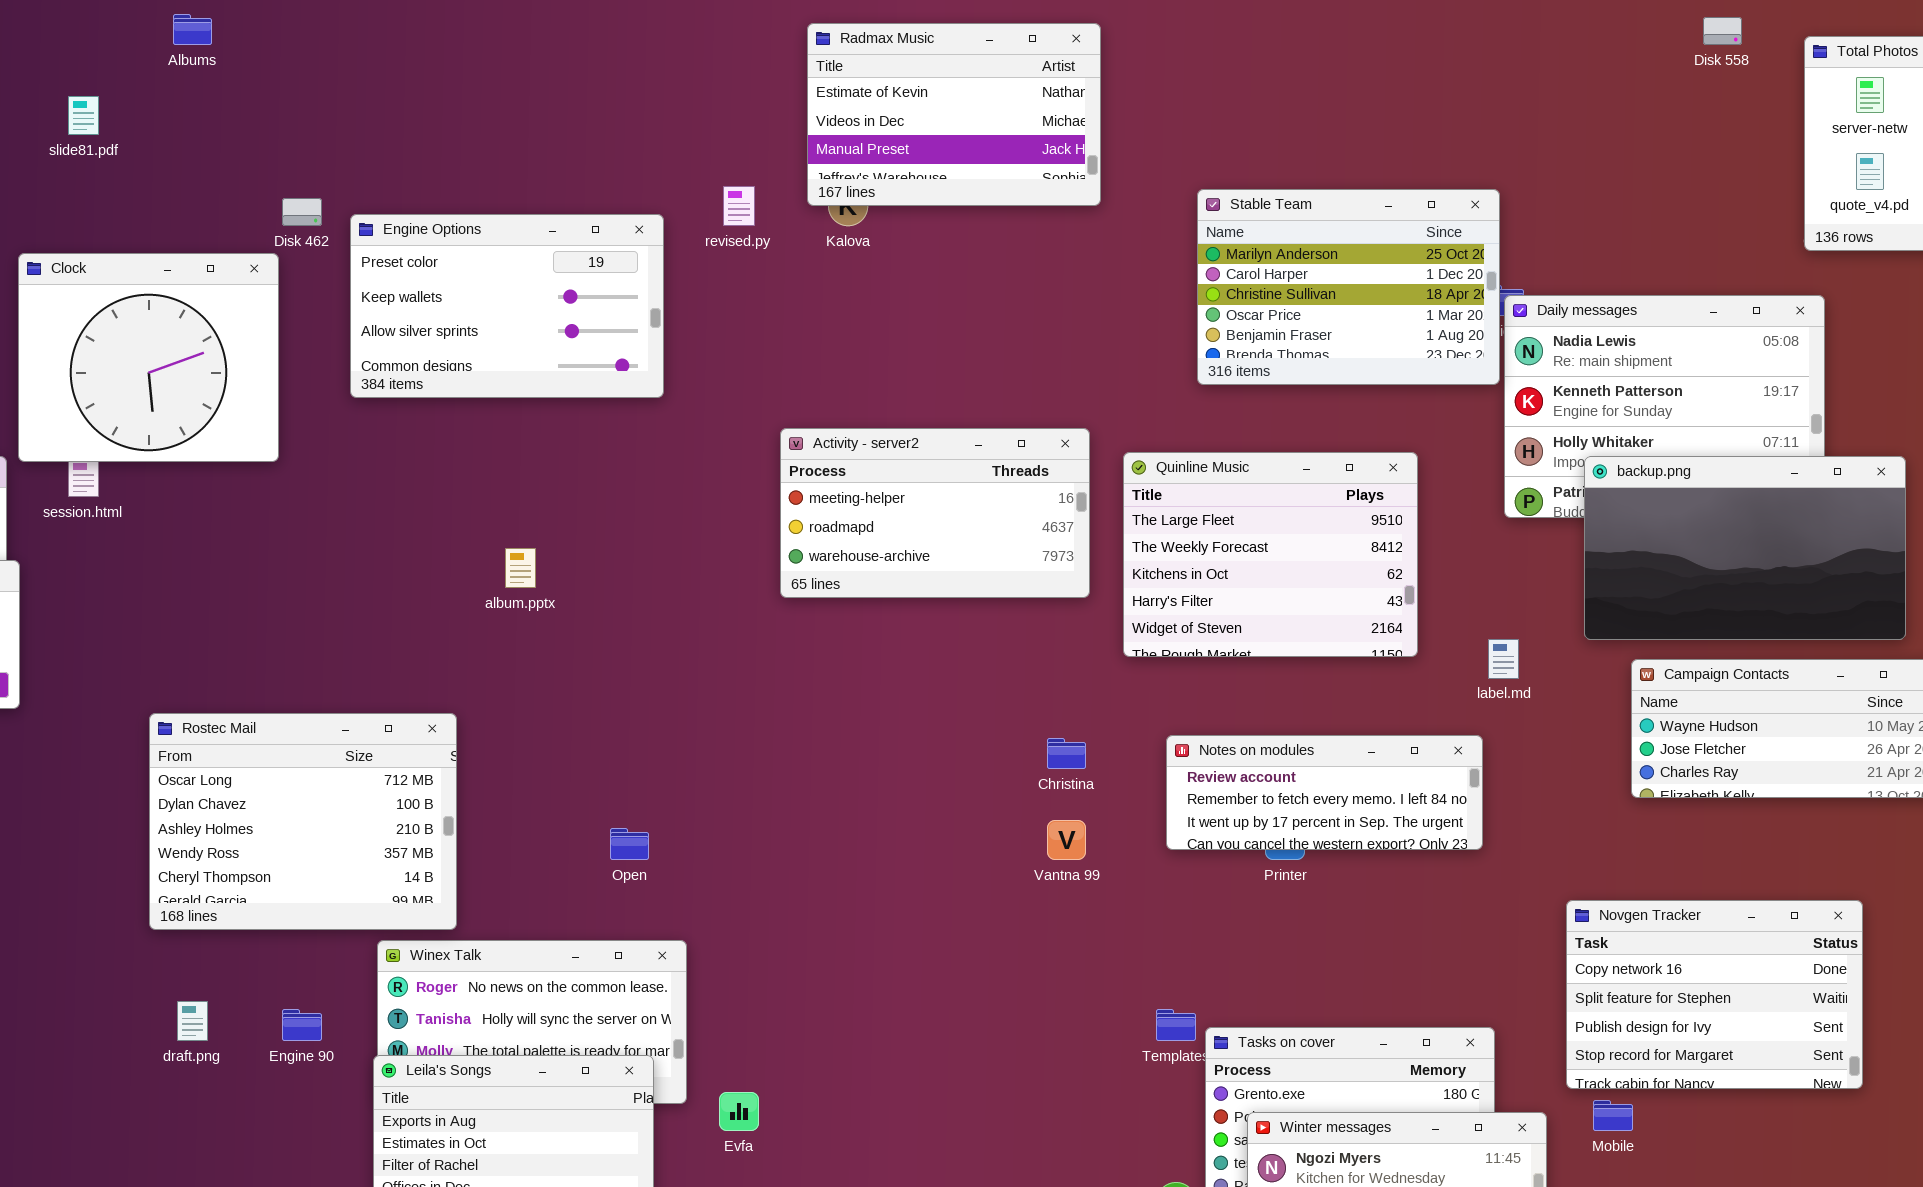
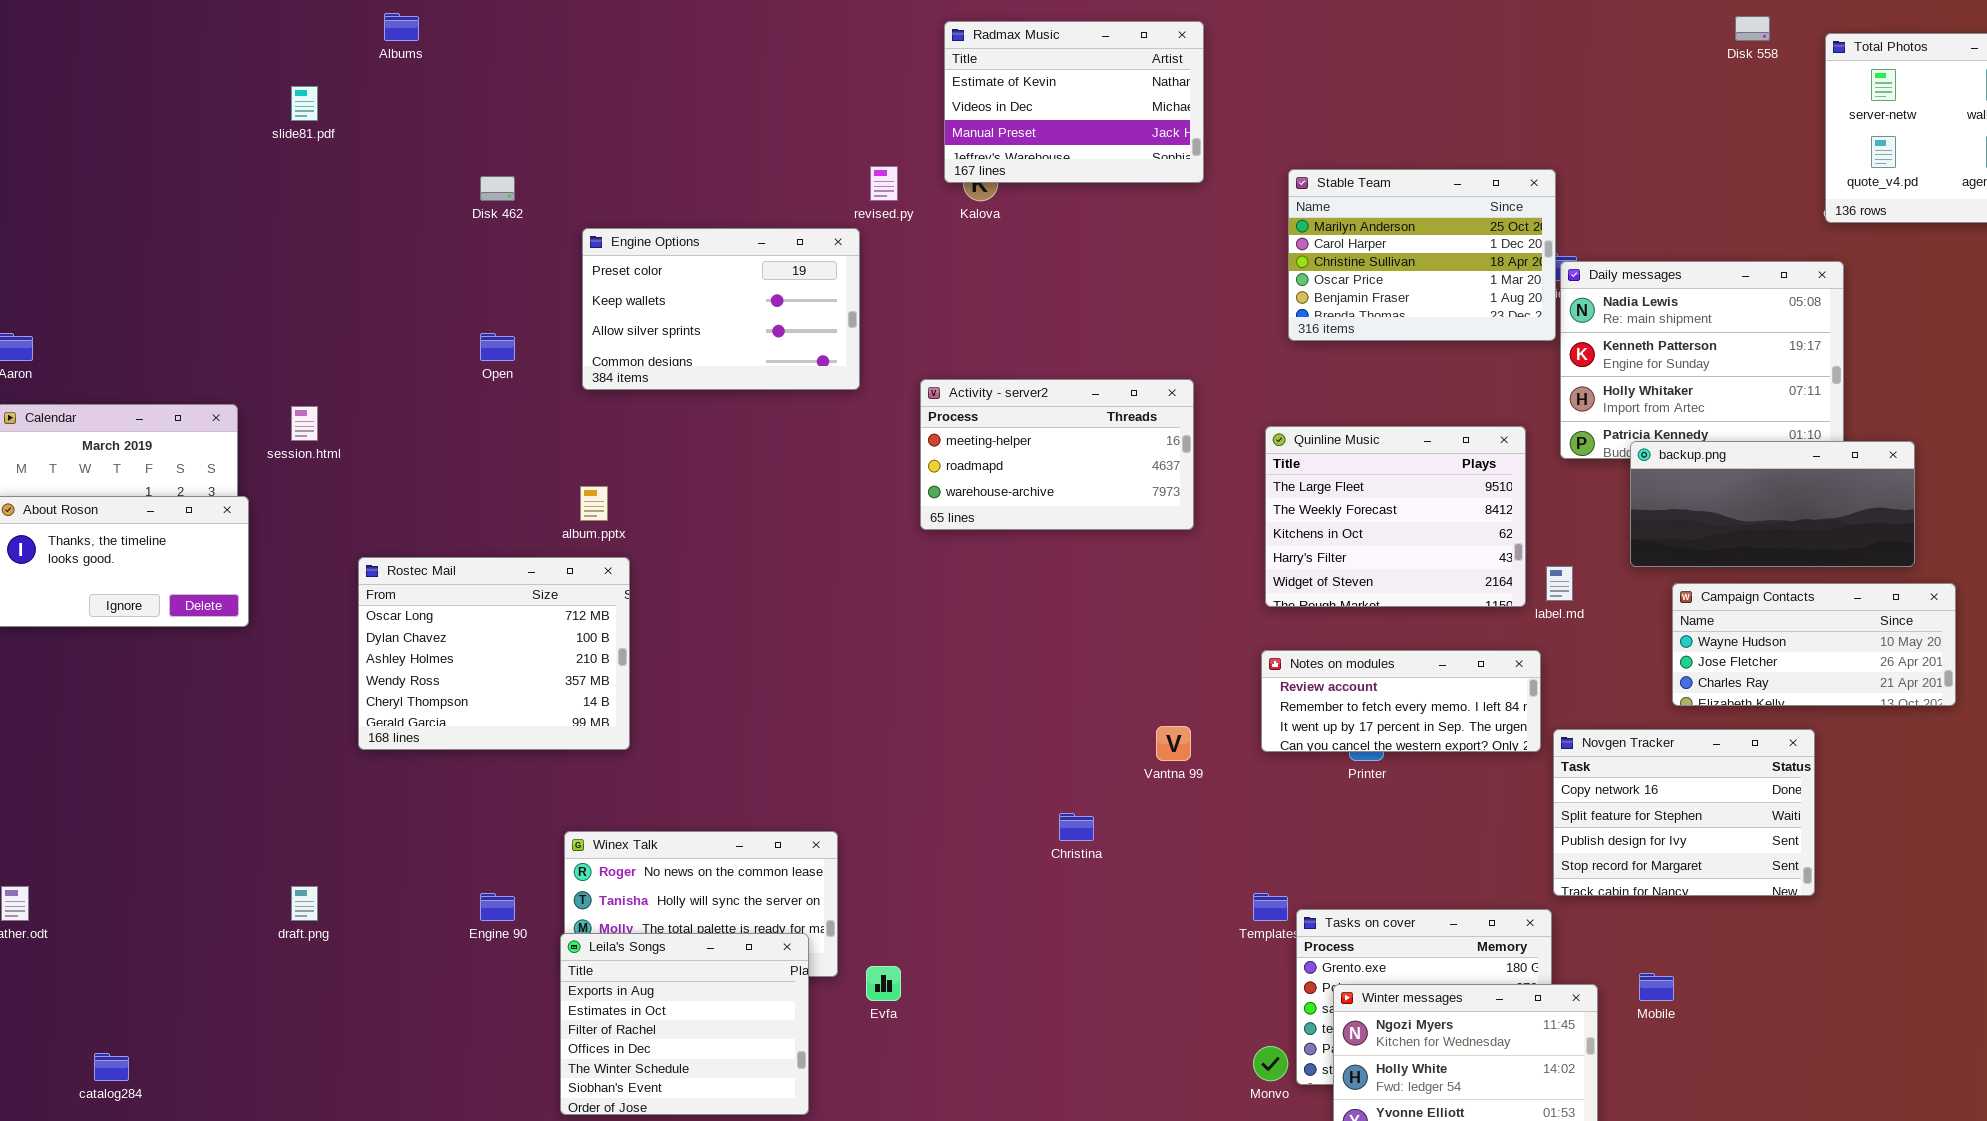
Engine Options: [350,214,664,398] -> [582,228,860,390], moved
Clock: [18,253,279,462] -> none, closed
Quinline Music: [1123,452,1418,657] -> [1265,426,1526,607], moved
backup.png: [1584,456,1906,640] -> [1630,441,1915,567], resized
album.pptx: [505,548,536,588] -> [580,486,608,521], moved
Rostec Mail: [149,713,457,930] -> [358,557,630,750], moved
Christina: [1047,738,1086,769] -> [1059,813,1094,841], moved
Open: [610,828,649,860] -> [480,333,515,361], moved
Novgen Tracker: [1566,900,1863,1089] -> [1553,729,1815,896], moved
draft.png: [177,1001,208,1041] -> [291,886,318,921], moved

